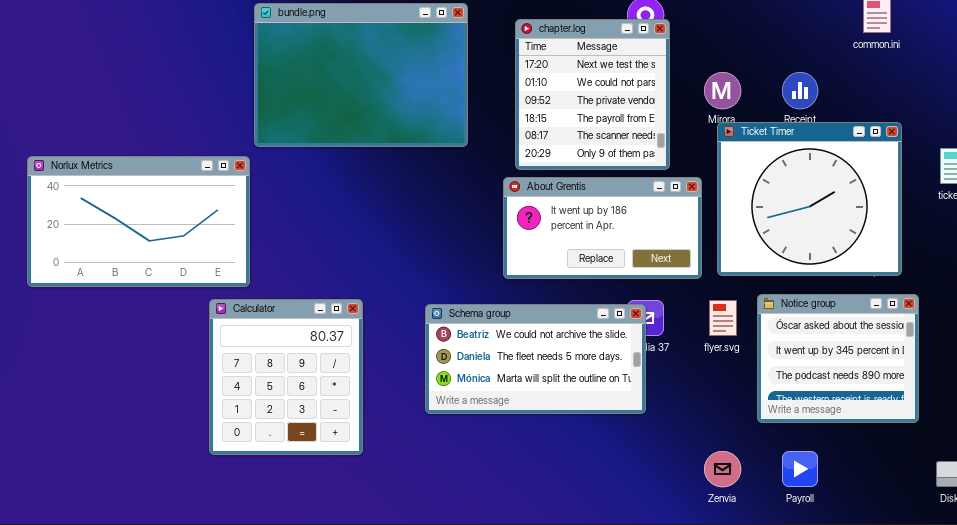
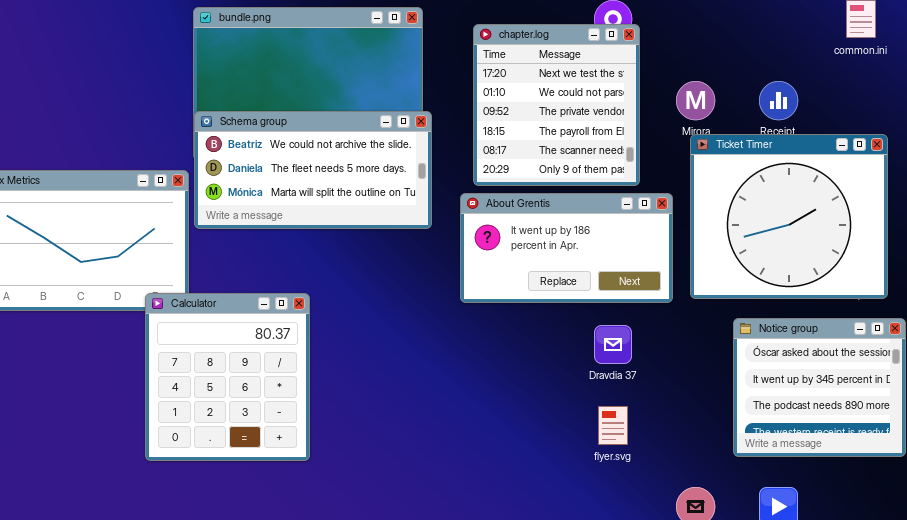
Calculator: [209,299,363,455] -> [145,293,310,461], moved
flyer.svg: [709,300,737,336] -> [598,406,628,445], moved
Schema group: [425,304,646,414] -> [194,111,432,229], moved

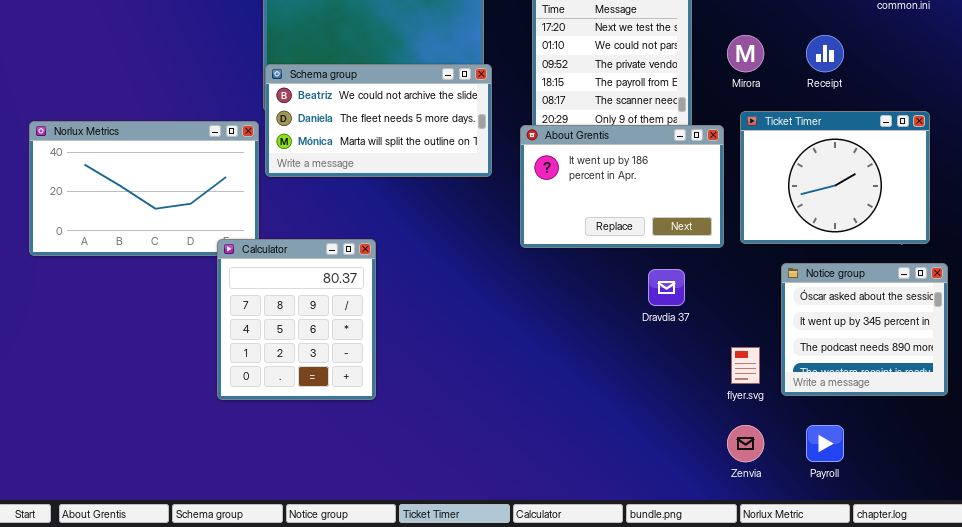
Ticket Timer: [690,134,888,299] -> [740,111,930,244], resized
About Grentis: [460,193,673,303] -> [520,125,724,248], resized
flyer.svg: [598,406,628,445] -> [731,347,760,384], moved

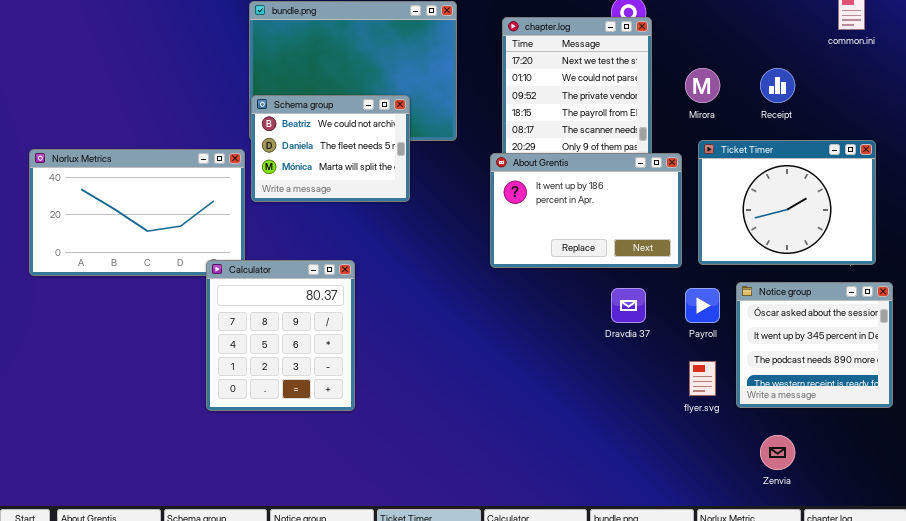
Schema group: [265,64,492,177] -> [251,95,410,202], resized
Zenvia: [727,425,764,462] -> [760,435,795,470], moved
Payroll: [806,425,844,462] -> [685,288,720,323], moved

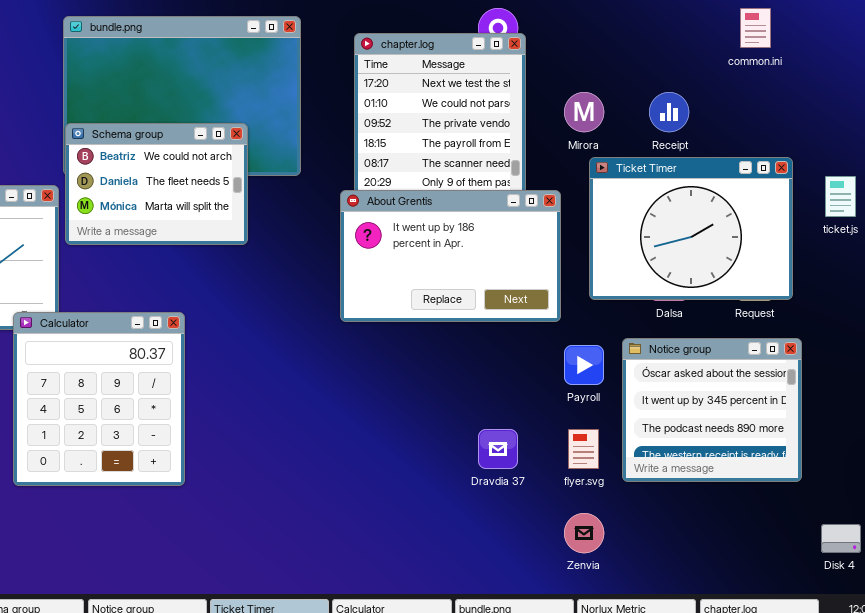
Ticket Timer: [698,140,876,265] -> [589,157,793,300], moved
Dravdia 37: [611,288,646,323] -> [478,429,518,469], moved
Zenvia: [760,435,795,470] -> [564,513,604,553], moved

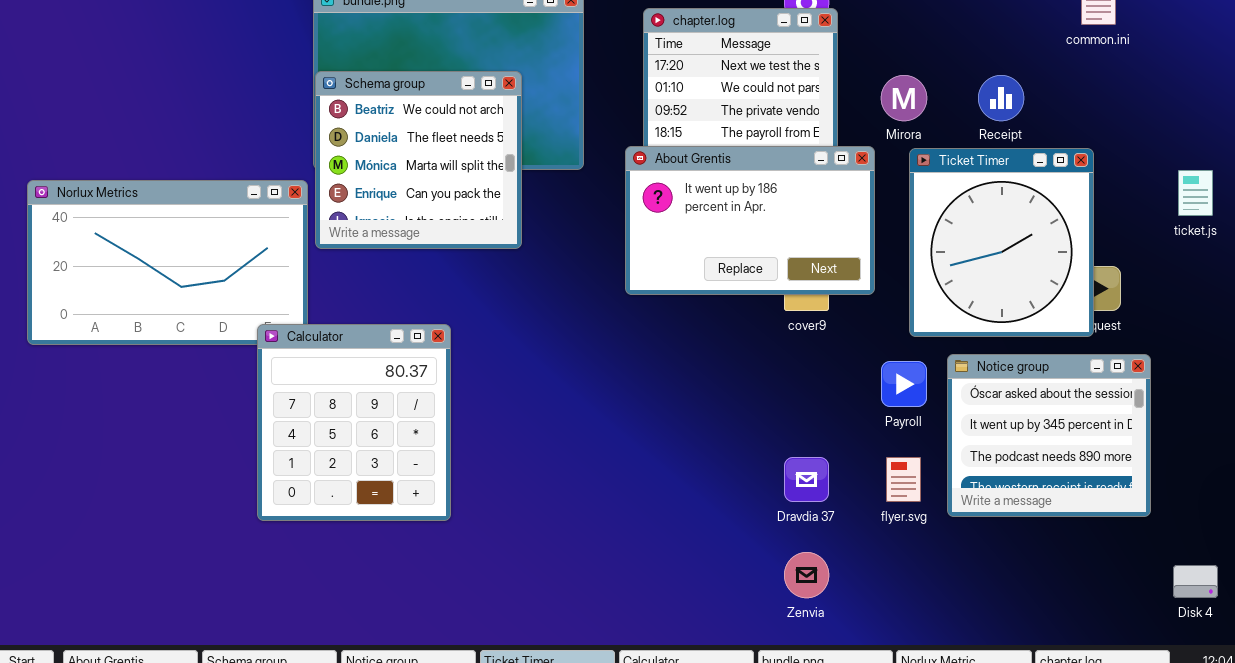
Schema group: [65,123,248,245] -> [315,71,522,249], resized
Ticket Timer: [589,157,793,300] -> [909,148,1094,337], resized
About Grentis: [340,190,561,322] -> [625,146,875,295], moved
Zenvia: [564,513,604,553] -> [784,552,829,598], moved

